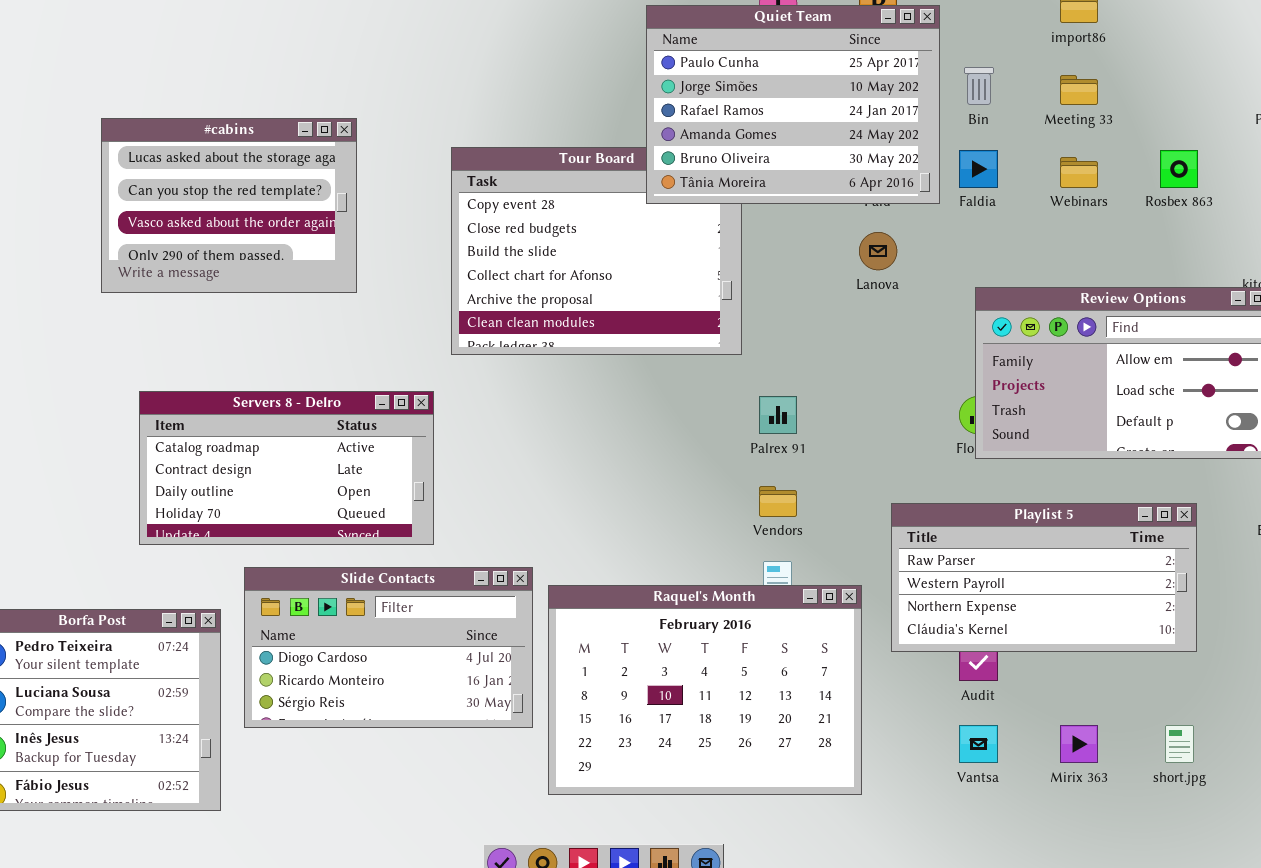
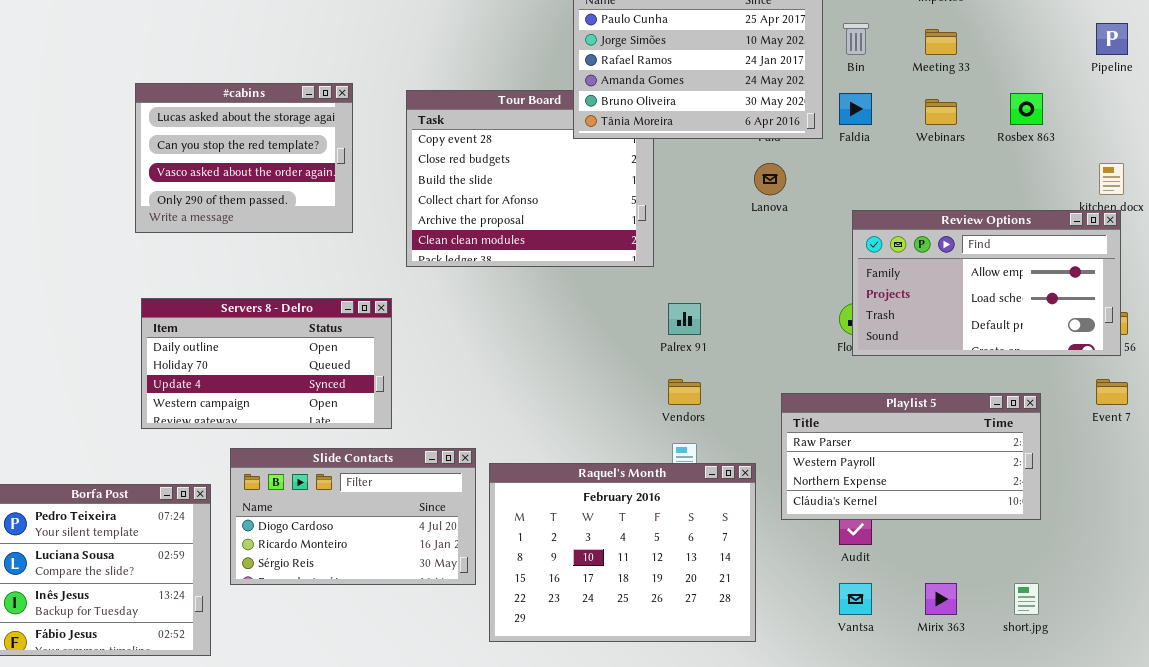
#cabins: [101,118,357,293] -> [135,83,353,233], moved
Servers 8 - Delro: [139,391,434,545] -> [141,298,392,429], scrolled down 2 rows

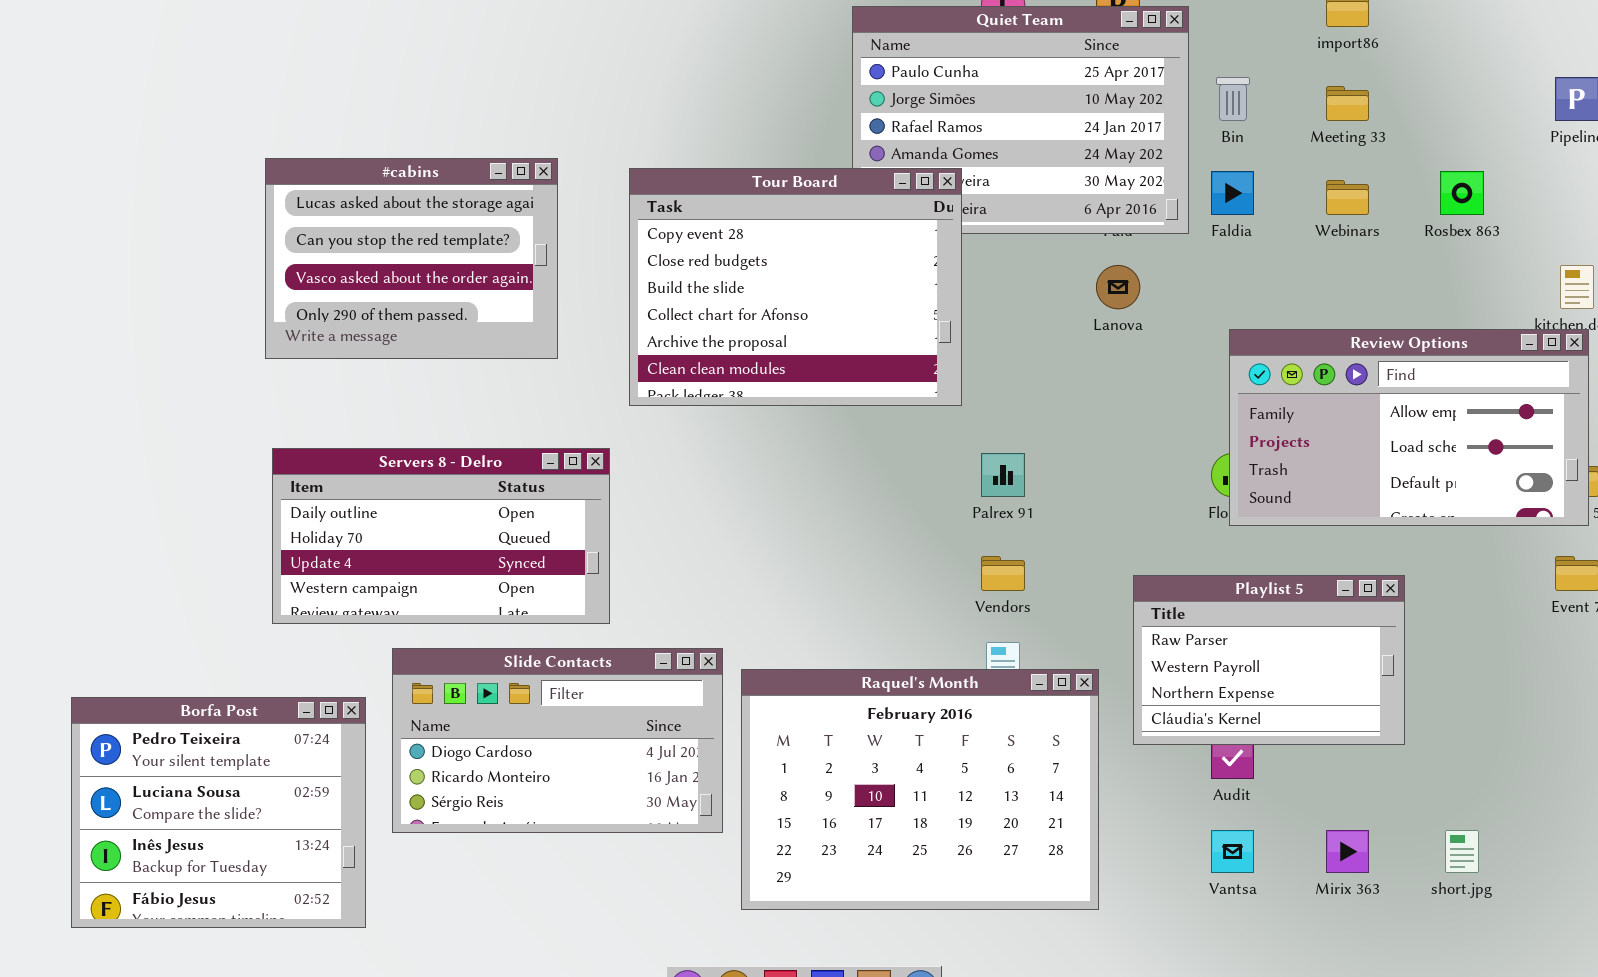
Tour Board: [406,90,654,267] -> [629,168,962,406], raised
Playlist 5: [781,393,1041,520] -> [1133,575,1405,745], resized

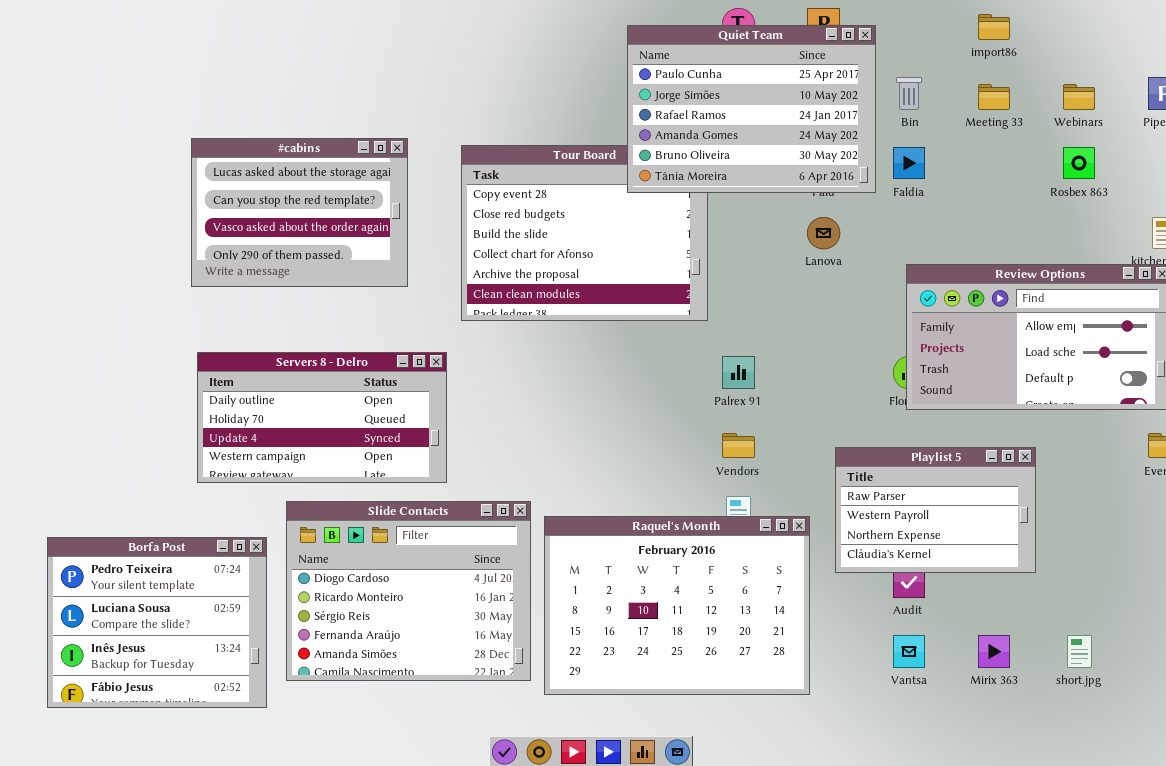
Quiet Team: [852,6,1189,234] -> [627,25,876,193], raised
Webinars: [1326,180,1369,215] -> [1063,84,1095,110], moved
Slide Contacts: [392,648,723,833] -> [286,501,531,681], resized

